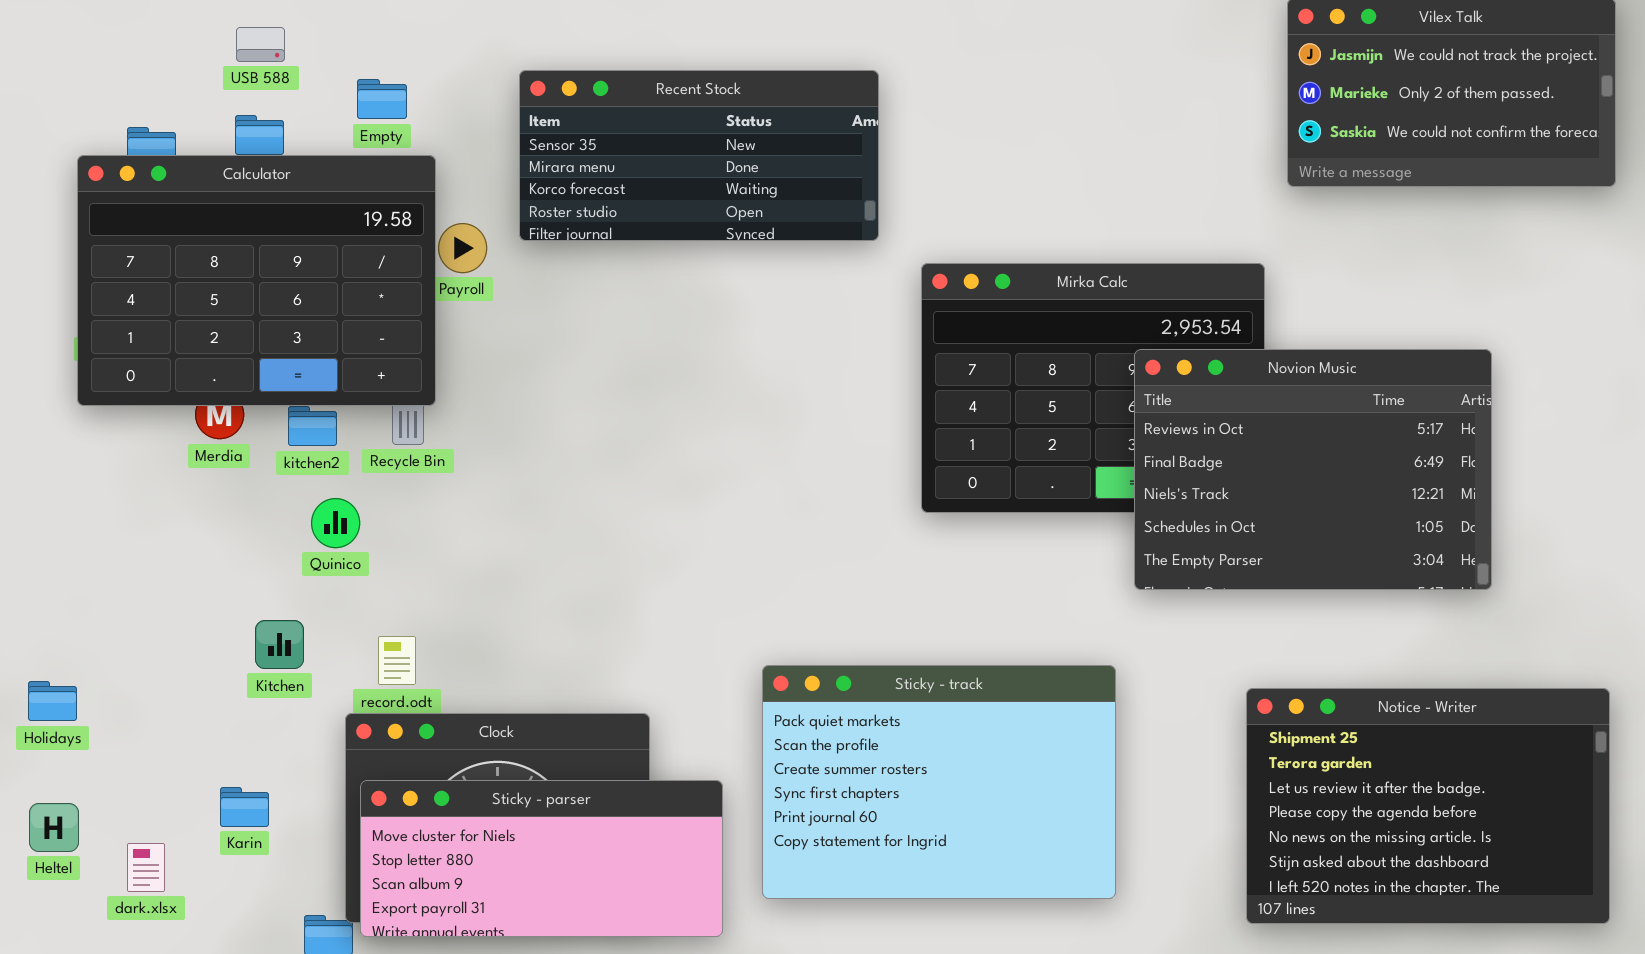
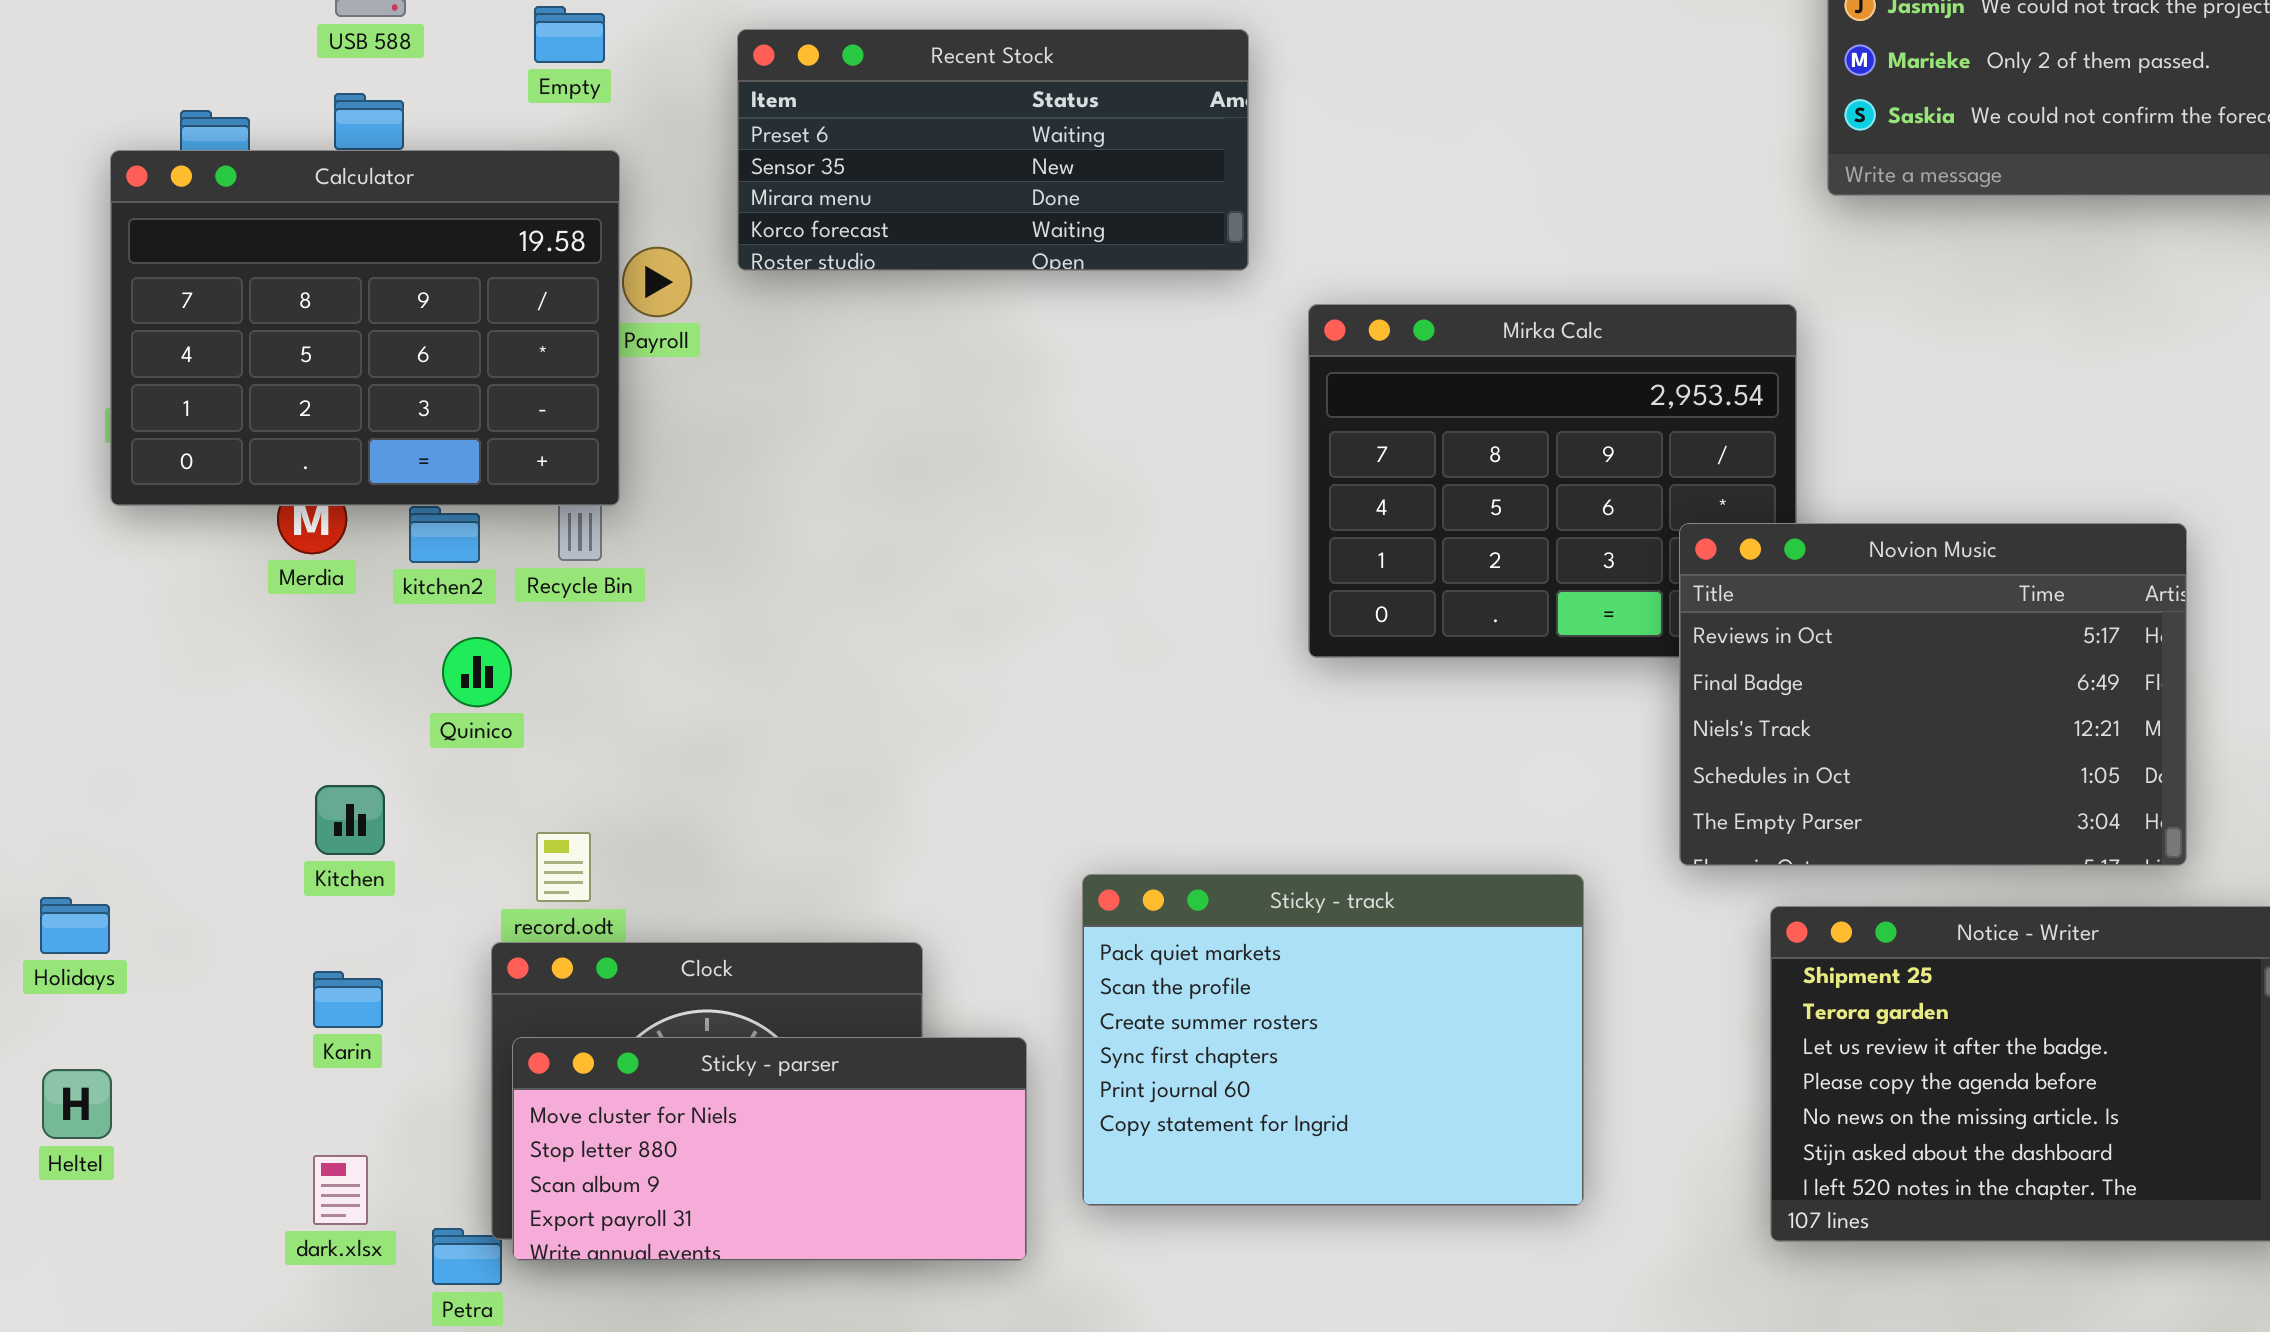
Recent Stock: [519,70,879,241] -> [737,29,1249,271], scrolled up 1 row
Empty: [357,79,407,119] -> [534,6,605,63], moved
Novion Music: [1134,349,1492,590] -> [1679,523,2187,866], moved
Kitchen: [255,620,304,669] -> [315,785,385,855], moved
Karin: [220,787,269,827] -> [313,971,383,1028], moved
dark.xlsx: [127,843,165,892] -> [313,1155,368,1225], moved

